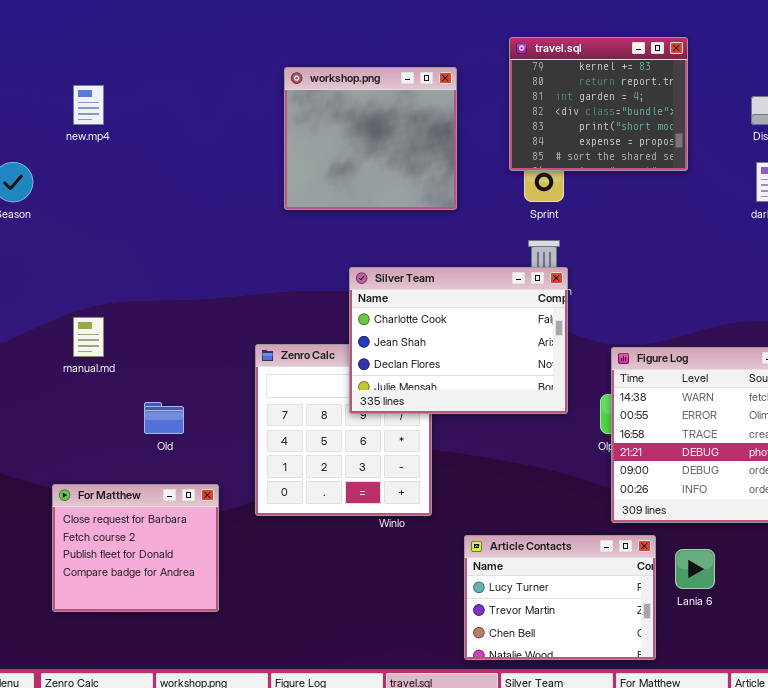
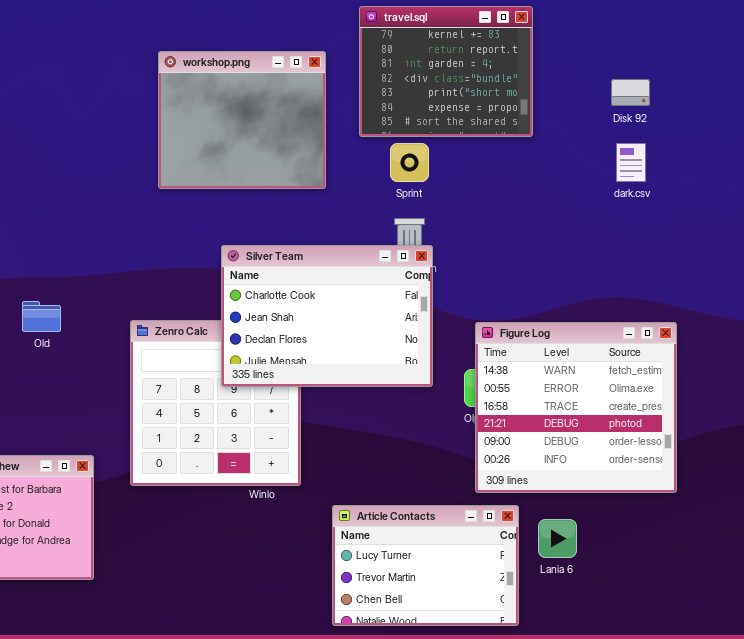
travel.sql: [509,37,688,171] -> [359,6,533,137], moved
Old: [144,402,184,434] -> [22,301,61,332], moved

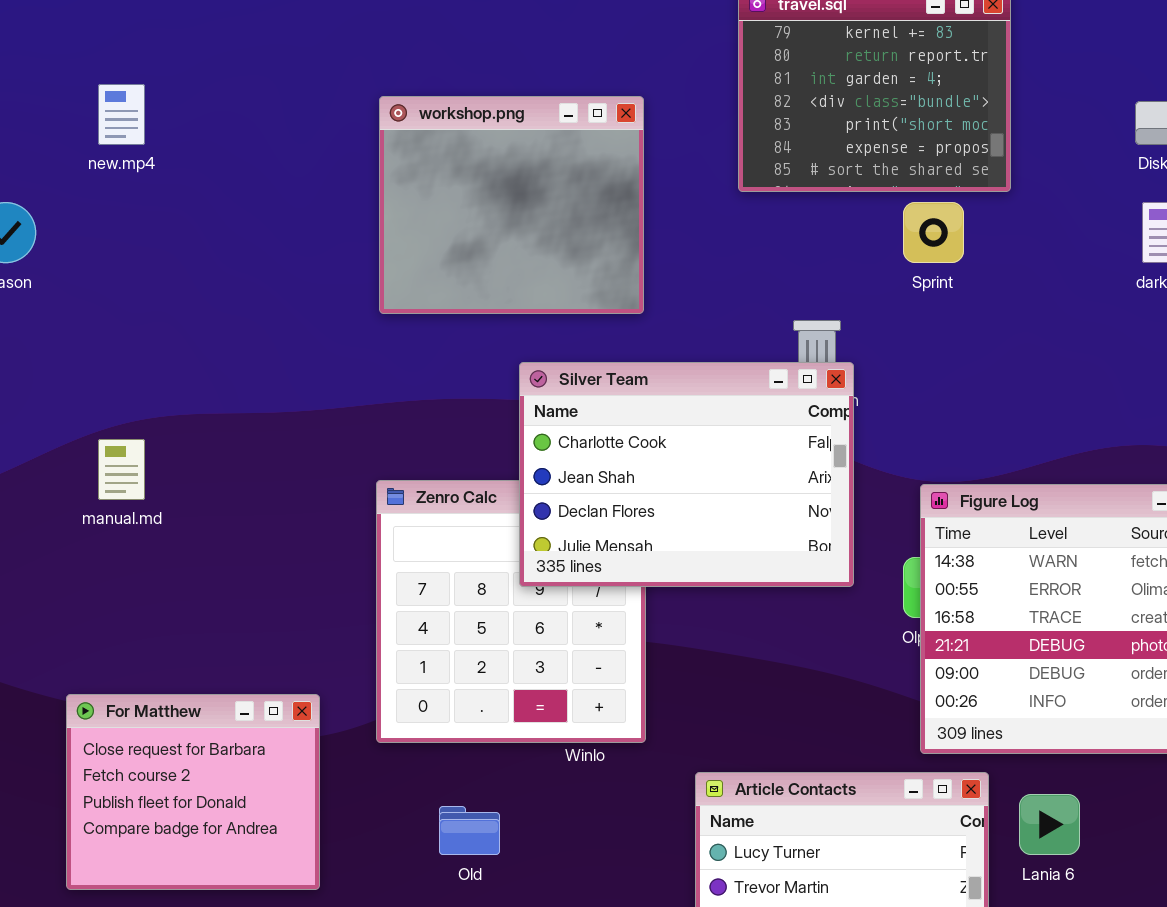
workshop.png: [158,51,326,189] -> [379,96,644,314], moved
Sprint: [390,143,429,182] -> [903,202,964,263], moved
Old: [22,301,61,332] -> [439,806,500,855], moved

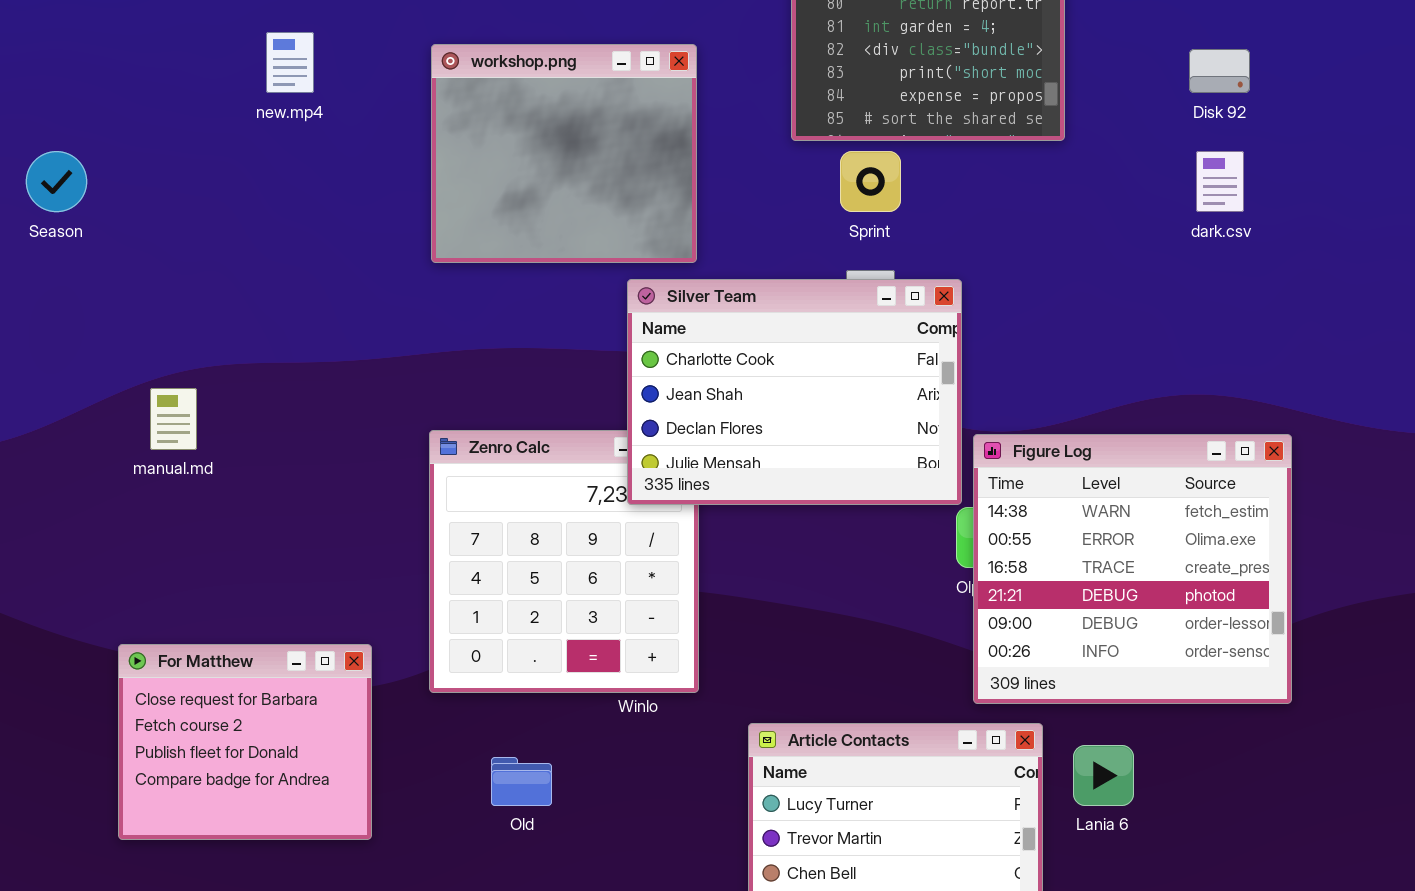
new.mp4: [98,84,145,145] -> [266,32,314,93], moved
Sprint: [903,202,964,263] -> [840,151,901,212], moved
Silver Team: [519,362,854,587] -> [627,279,962,505], moved

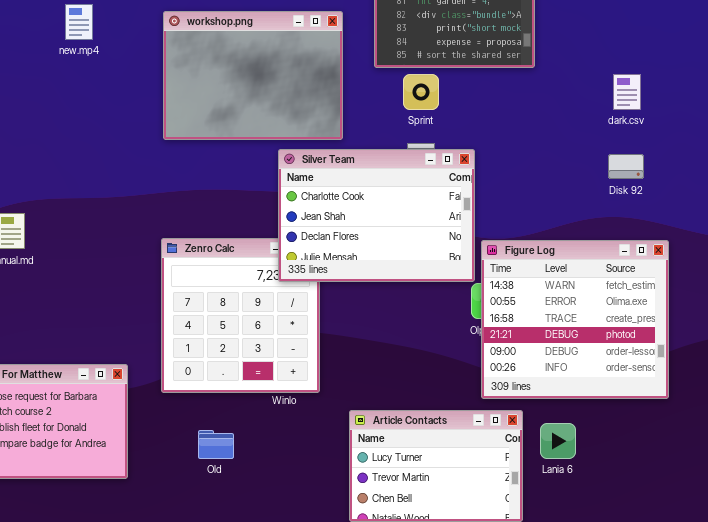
workshop.png: [431,44,697,263] -> [163,11,343,140], resized
Disk 92: [1189,49,1250,93] -> [608,154,644,179], moved

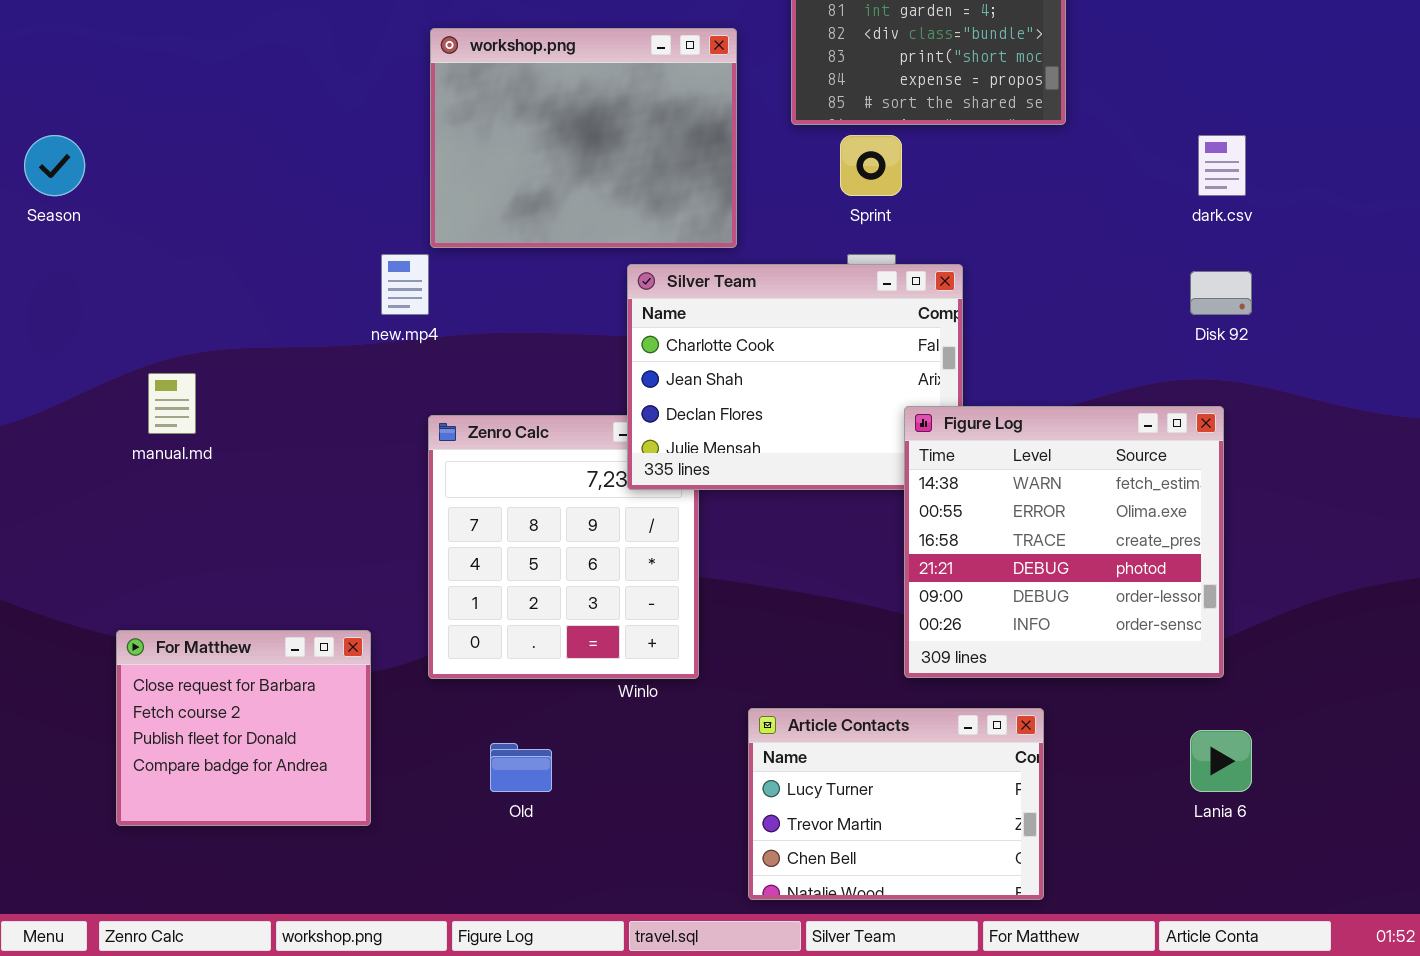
new.mp4: [65,4,93,40] -> [381,254,429,315], moved
Figure Log: [481,240,669,399] -> [904,406,1224,678], moved
Lania 6: [540,423,576,459] -> [1190,730,1252,792], moved

